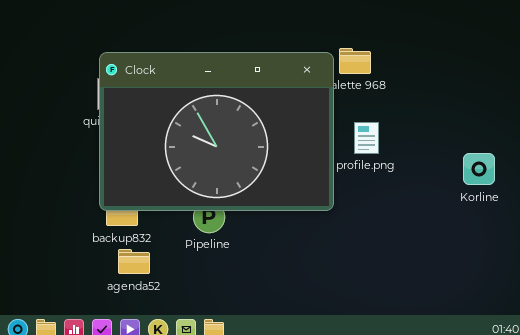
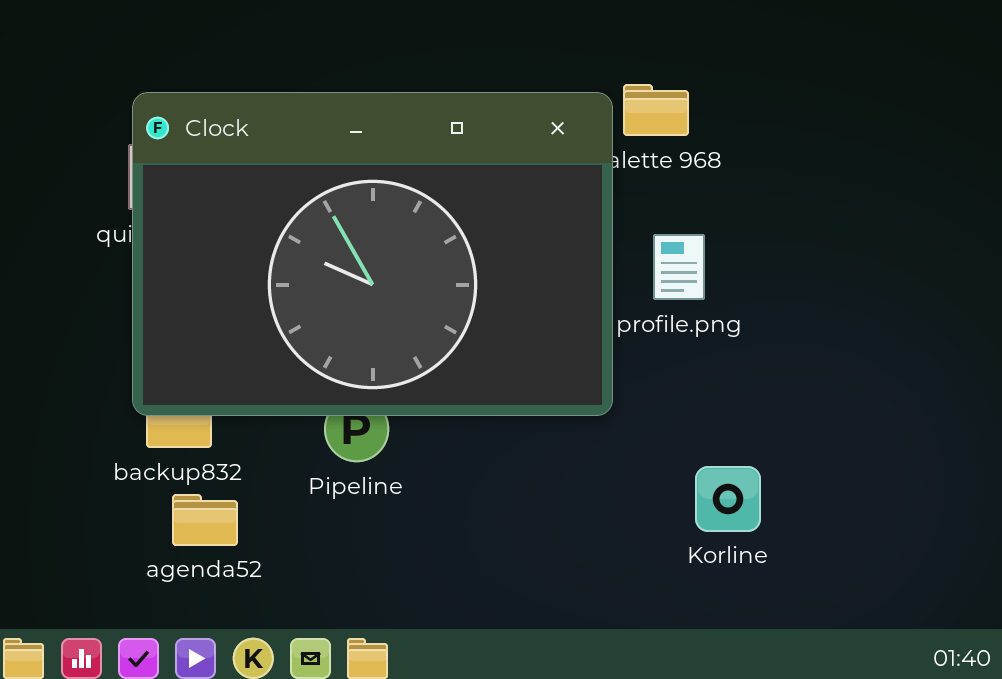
Korline: [463,153,495,185] -> [695,466,761,532], moved

